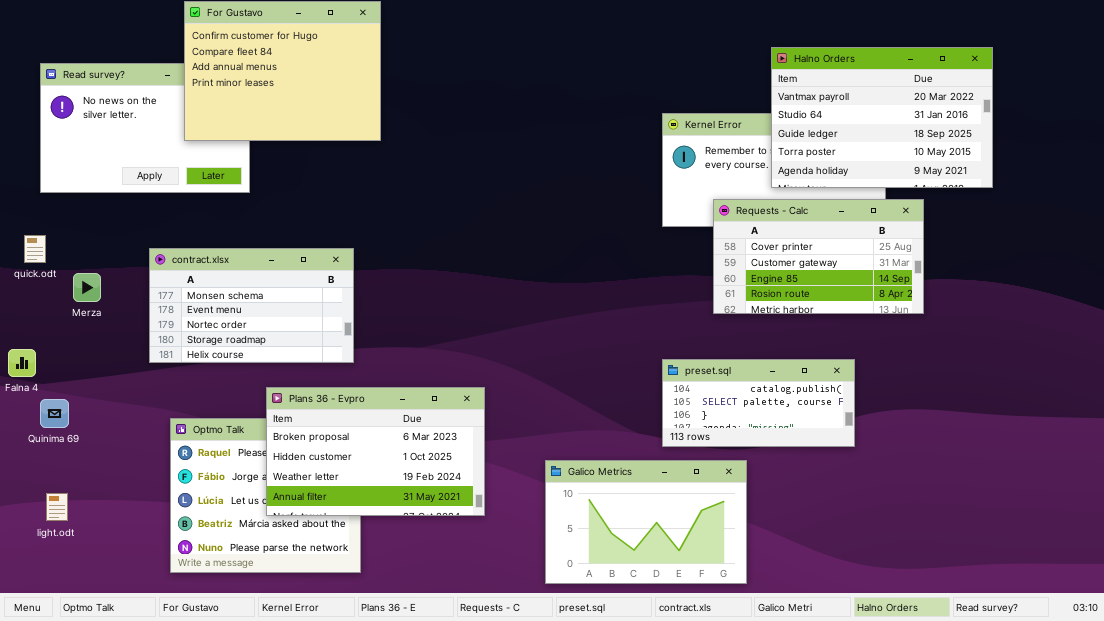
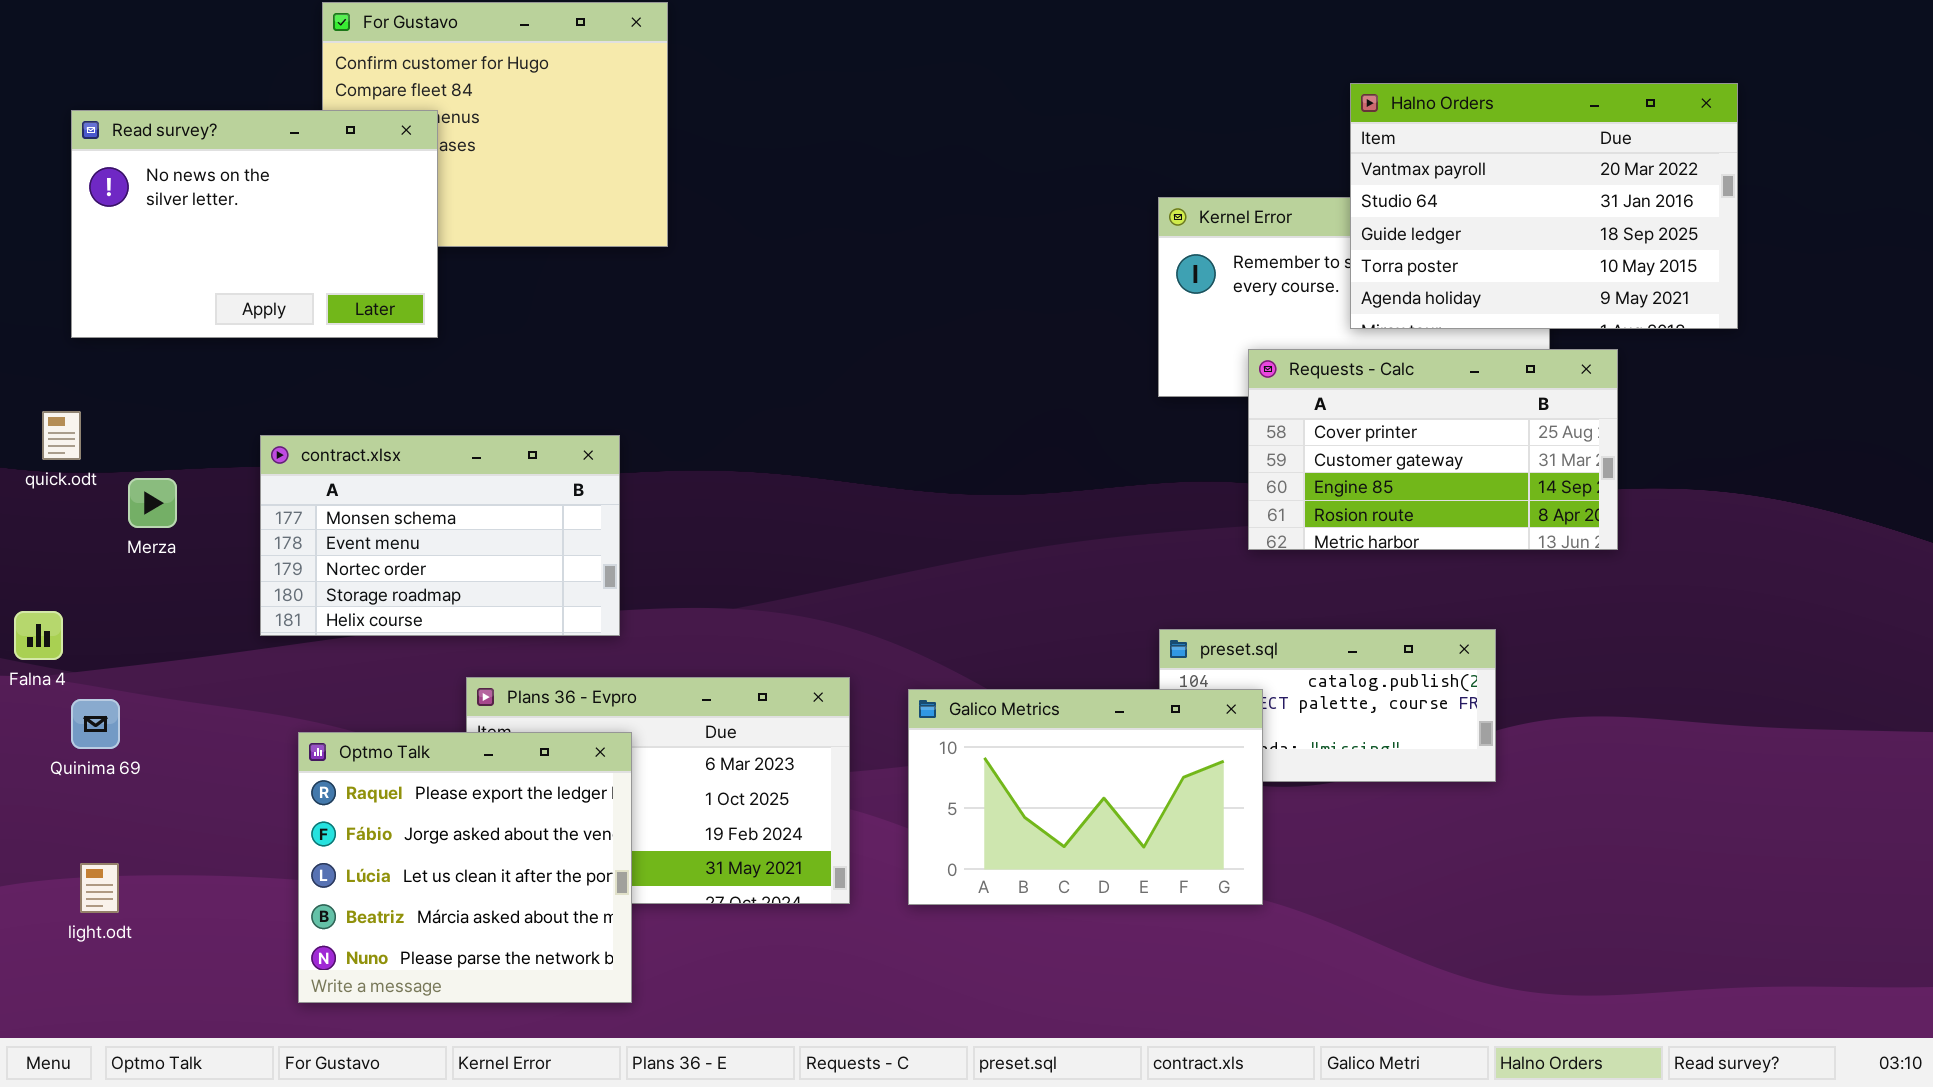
Read survey?: [40,63,250,193] -> [71,110,438,338], raised
Optmo Talk: [170,418,361,573] -> [298,732,632,1003], raised
Galico Metrics: [545,460,747,584] -> [908,689,1263,905], moved

